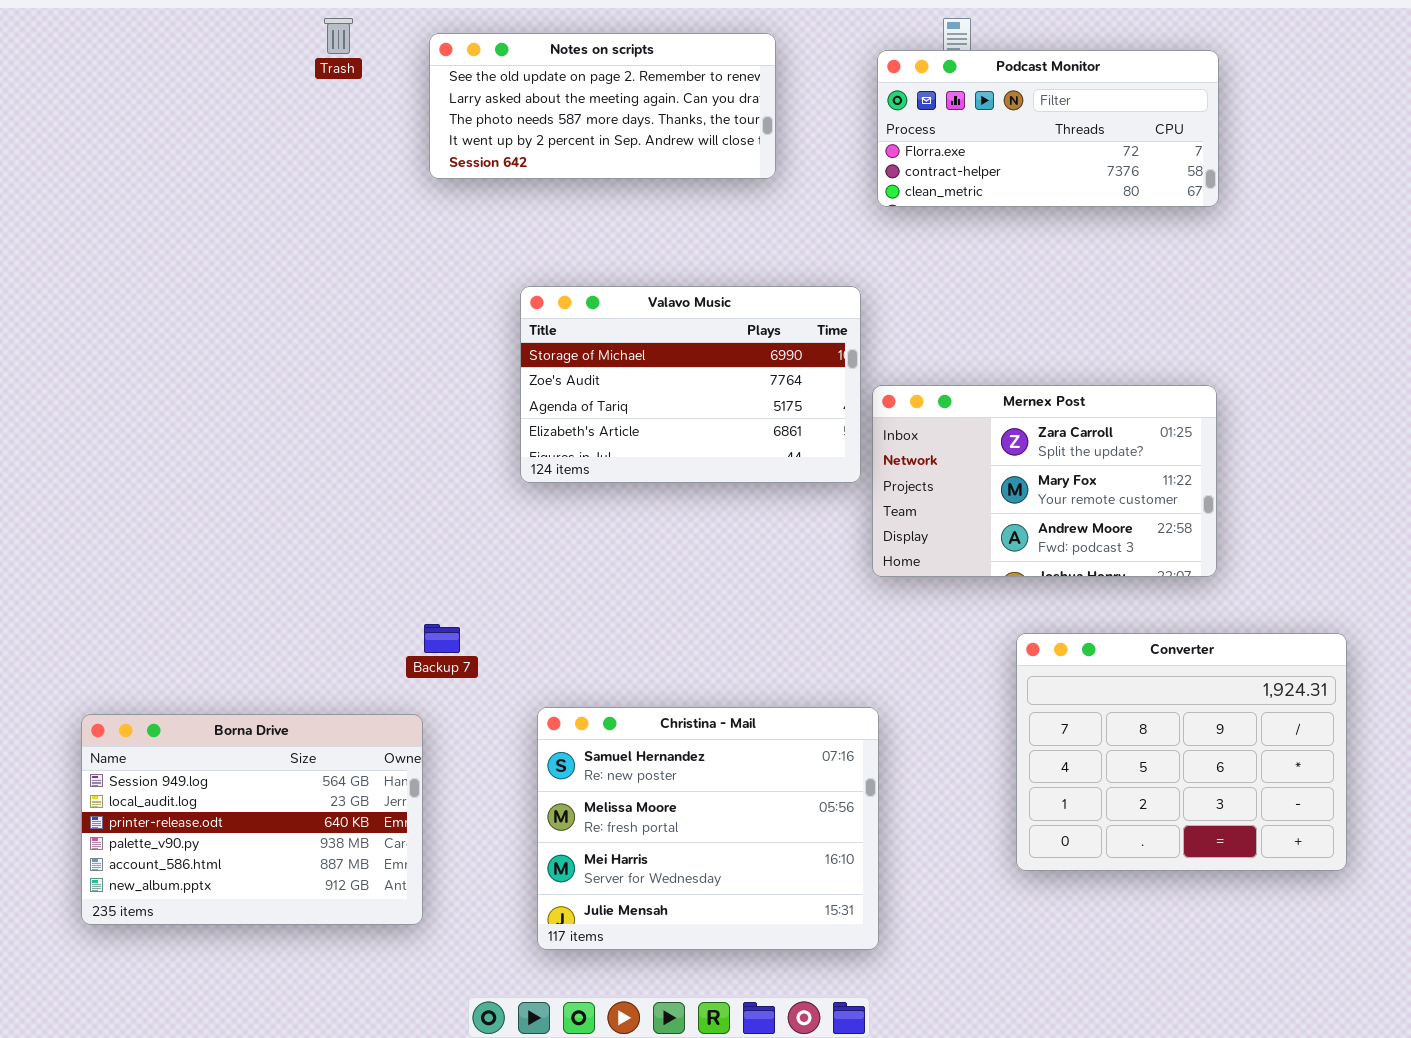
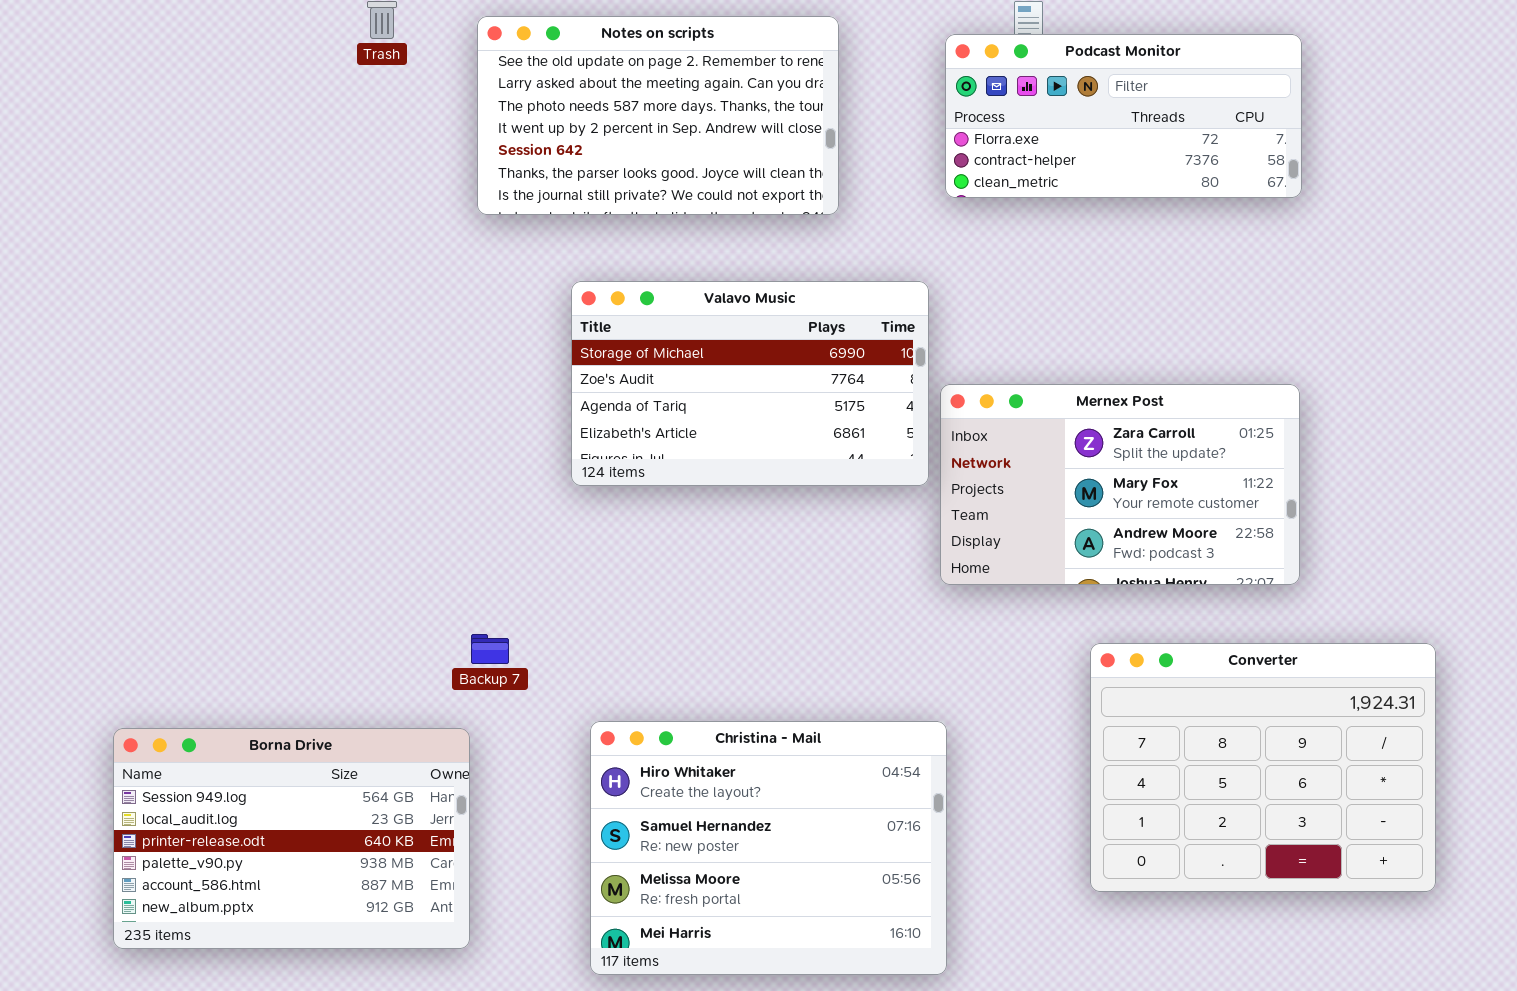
Notes on scripts: [429,33,776,179] -> [477,16,839,215], resized
Christina - Mail: [537,707,879,950] -> [590,721,947,975], scrolled up 1 row

